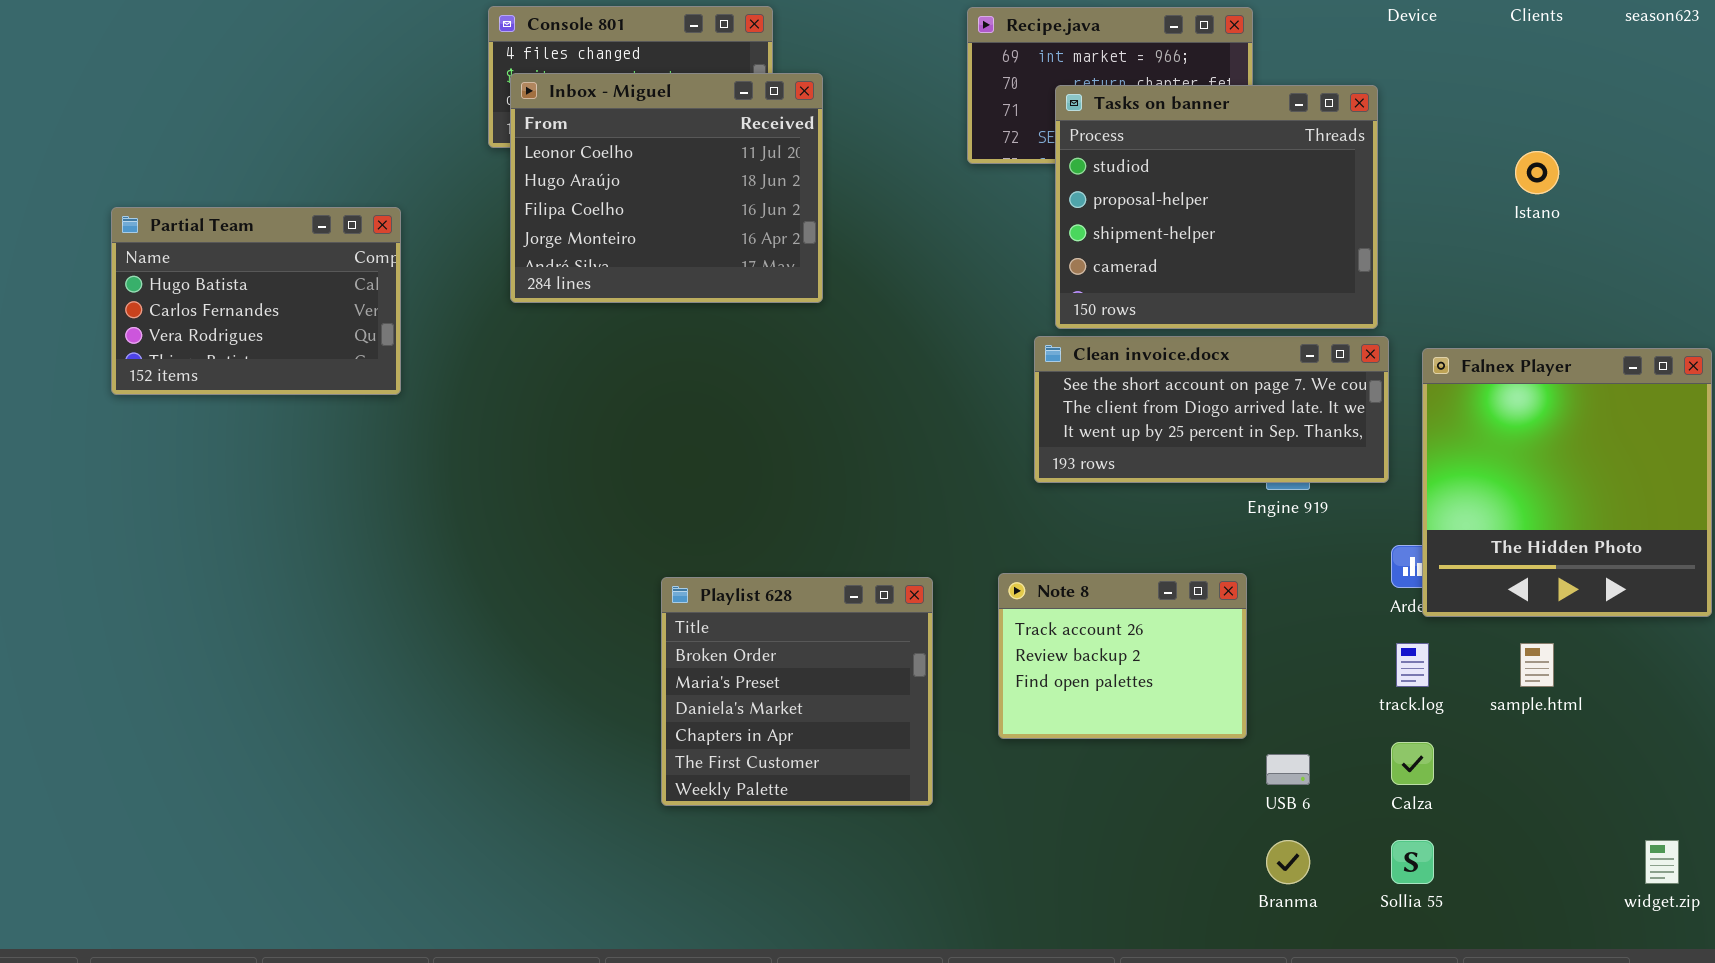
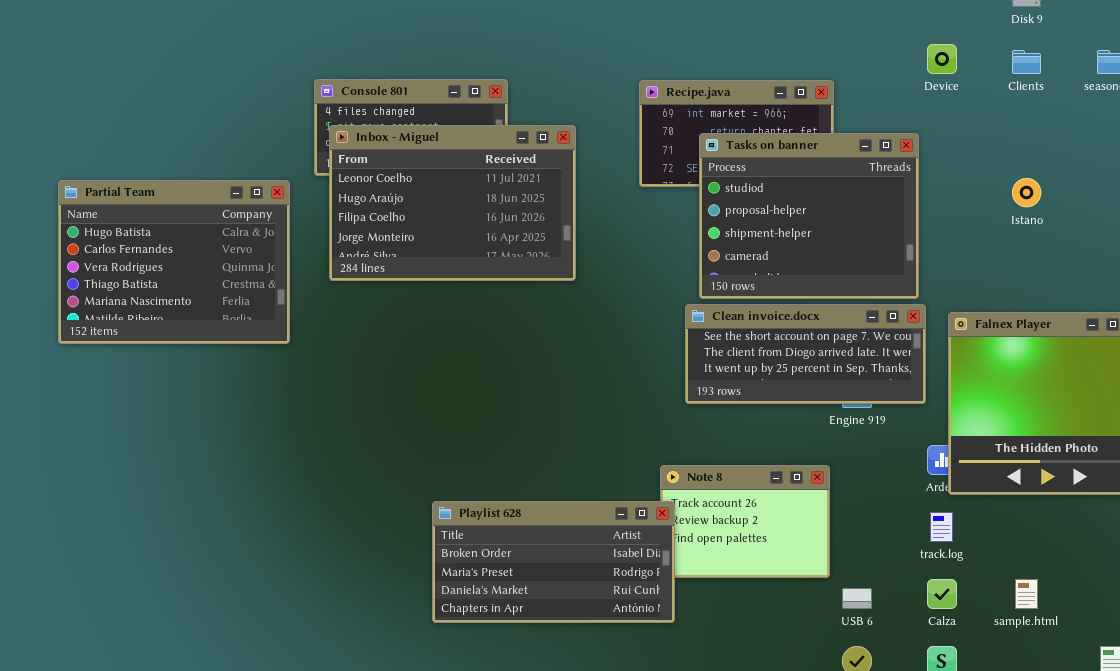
Inbox - Miguel: [510,73,823,303] -> [329,125,576,281], resized
Partial Team: [111,207,401,395] -> [58,180,290,344], resized
Playlist 628: [661,577,933,806] -> [432,501,675,623], resized
sample.html: [1520,643,1554,687] -> [1015,579,1038,609], moved

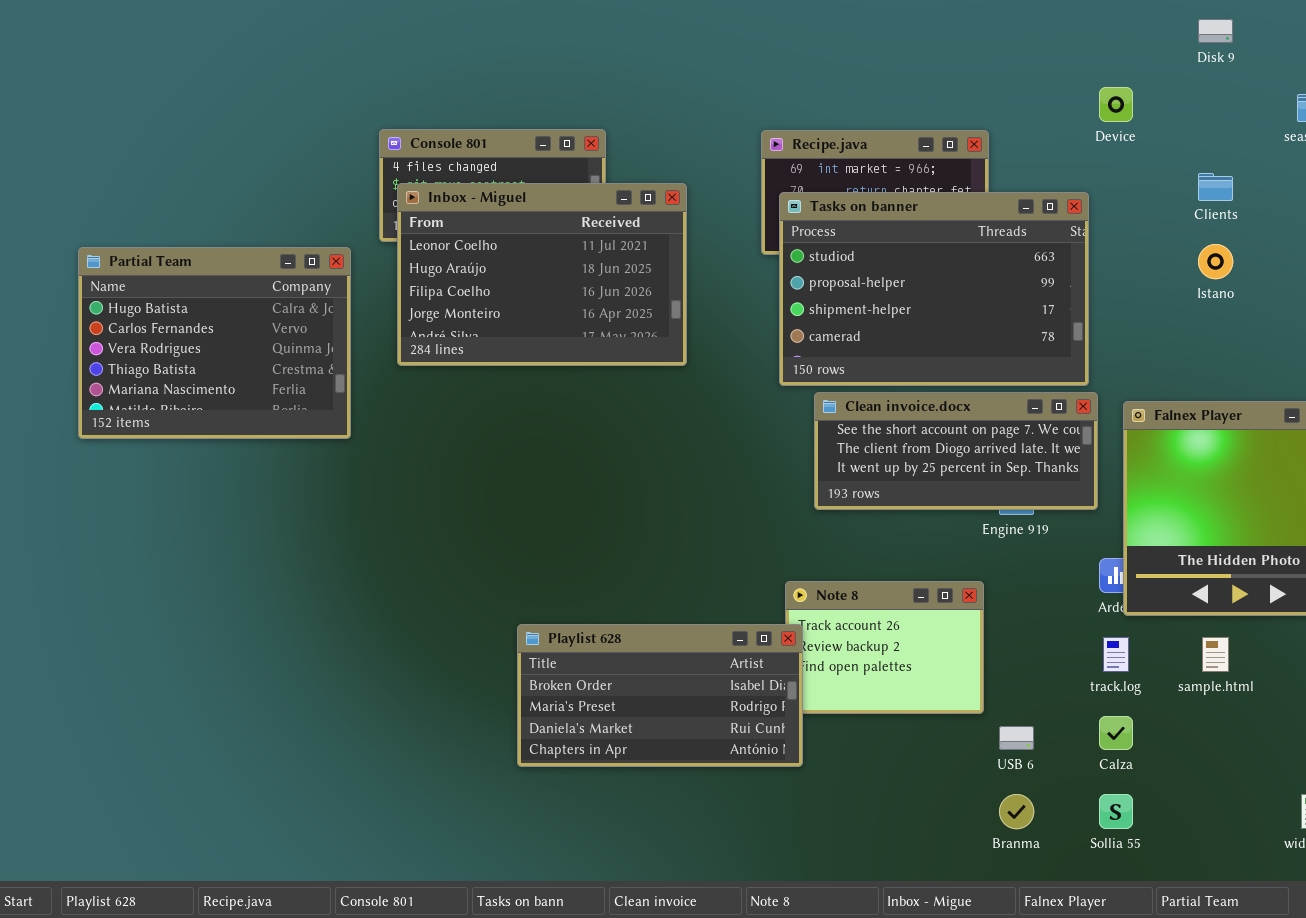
Clients: [1012,50,1041,74] -> [1198,173,1233,201], moved
Tasks on banner: [699,133,919,299] -> [779,192,1089,386], resized
sample.html: [1015,579,1038,609] -> [1202,637,1229,672], moved

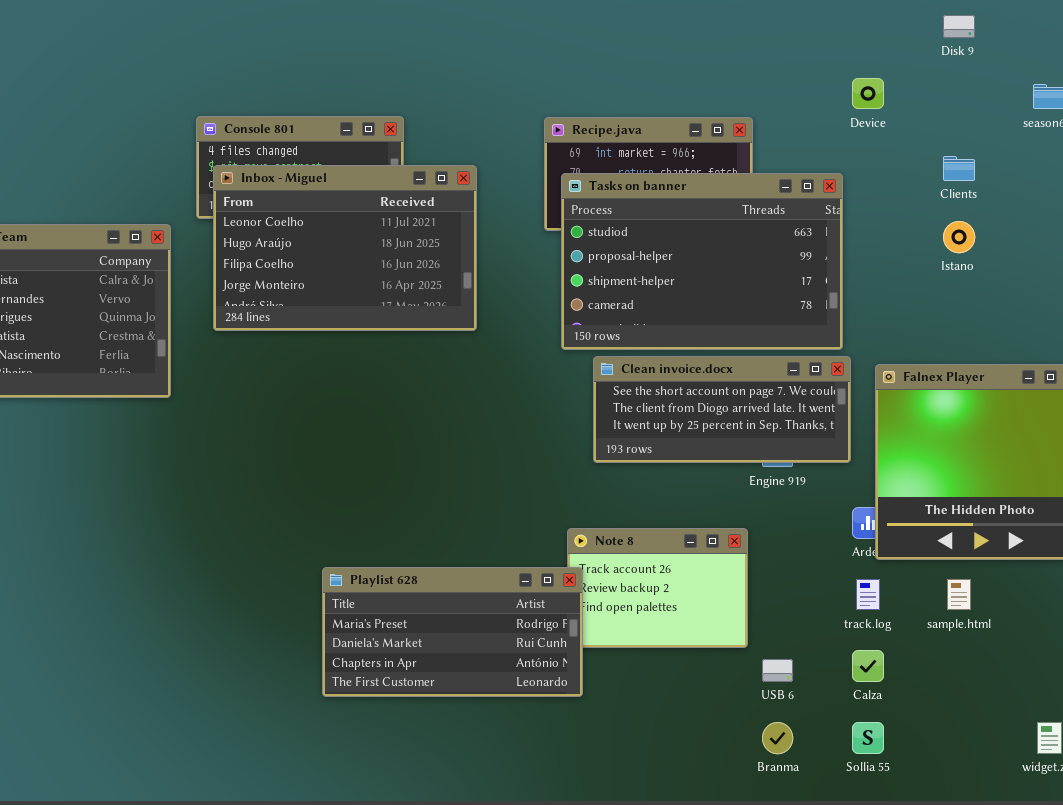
Playlist 628: [517,624,803,767] -> [322,567,583,697], scrolled down 1 row

